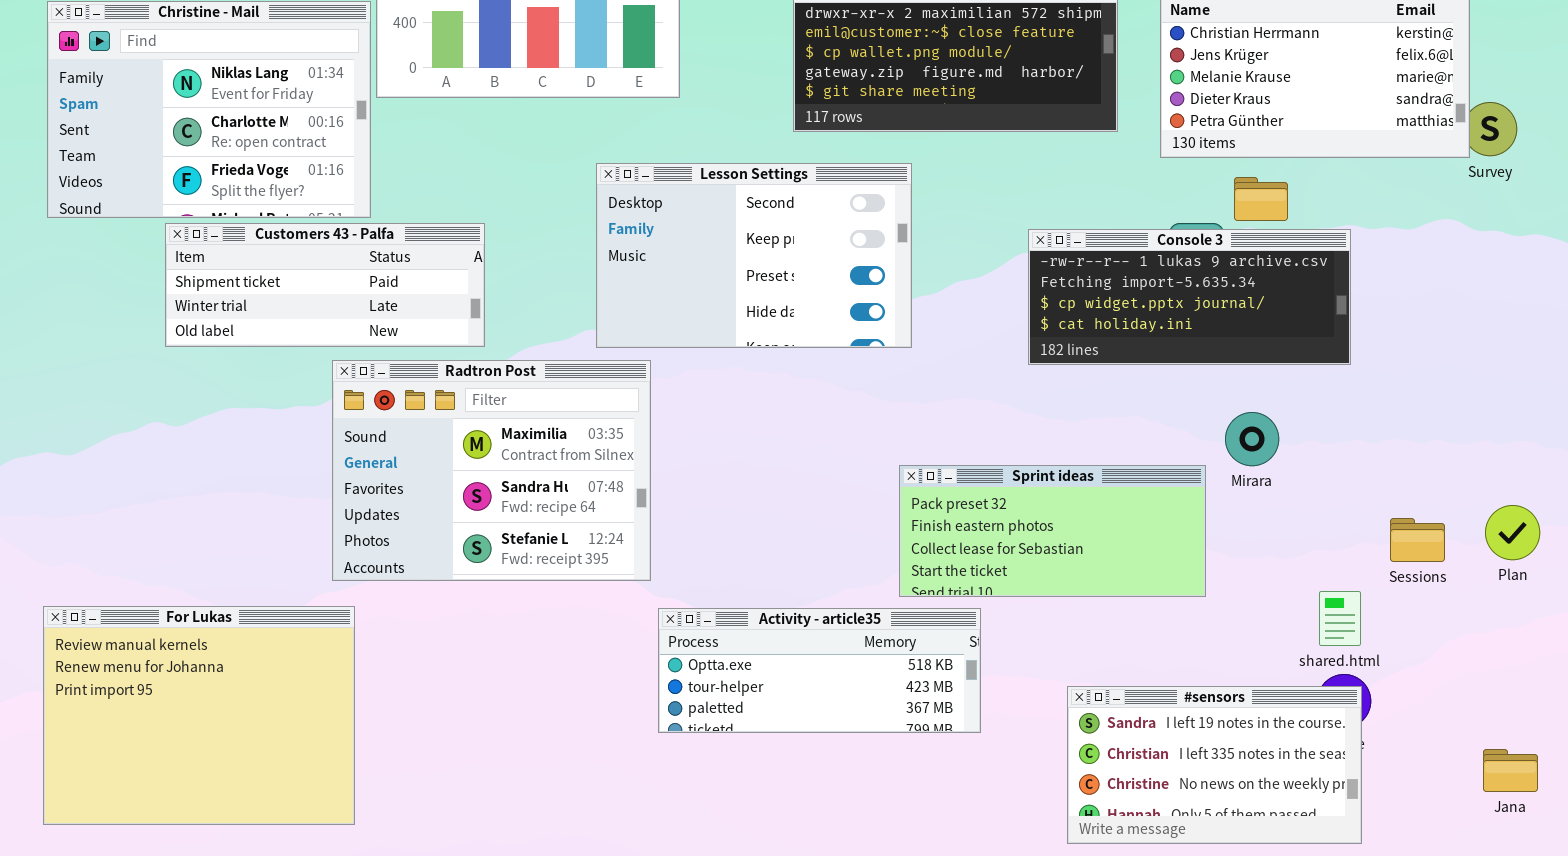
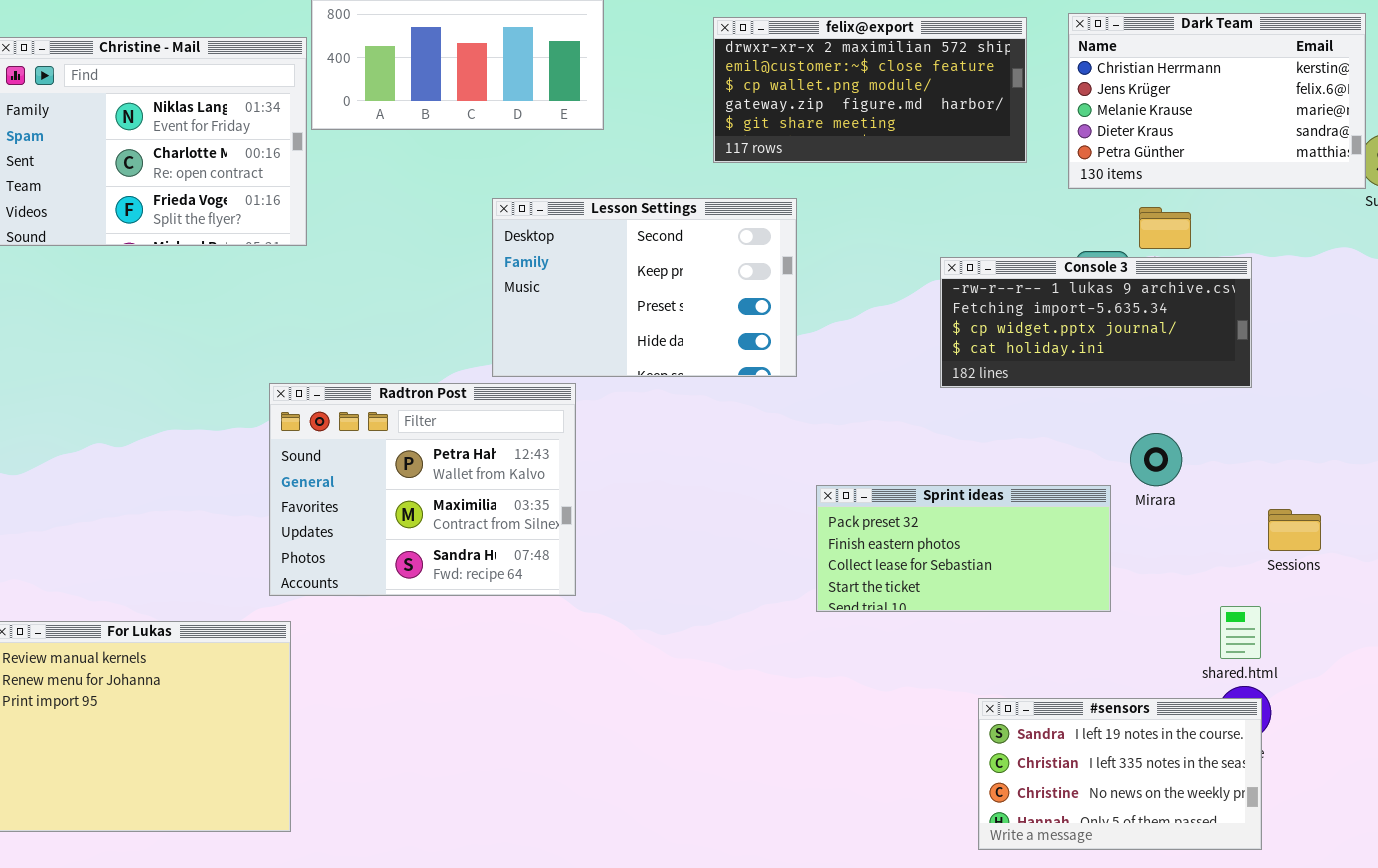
Lesson Settings: [596,163,912,348] -> [492,198,797,377], moved
Customers 43 - Palfa: [165,223,485,347] -> none, closed
Radtron Post: [332,360,651,581] -> [269,383,576,596], scrolled up 1 row
Sessions: [1390,518,1445,562] -> [1268,509,1321,551], moved
Activity - article35: [658,608,981,733] -> none, closed

